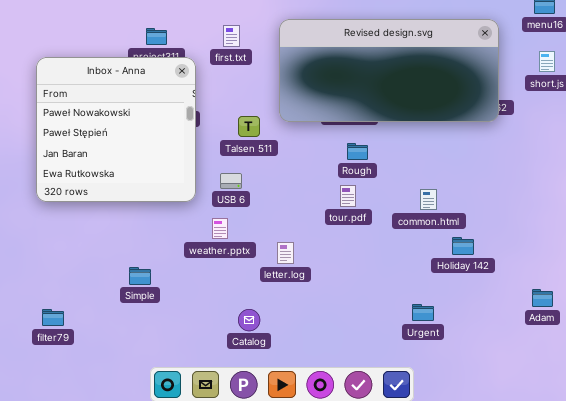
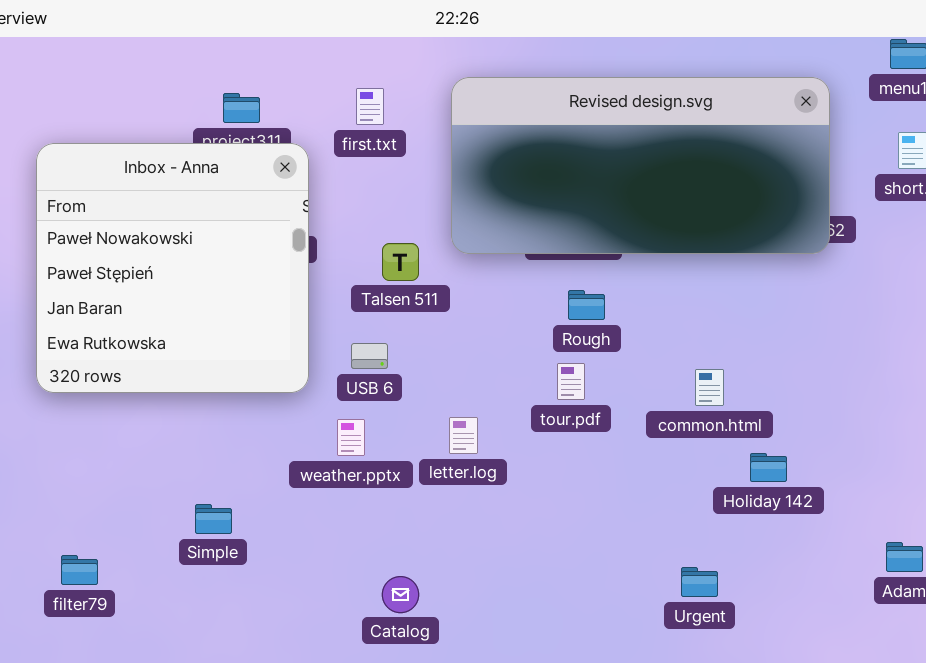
letter.log: [277,242,294,264] -> [449,417,478,454], moved
filter79: [42,309,64,326] -> [61,555,98,585], moved

